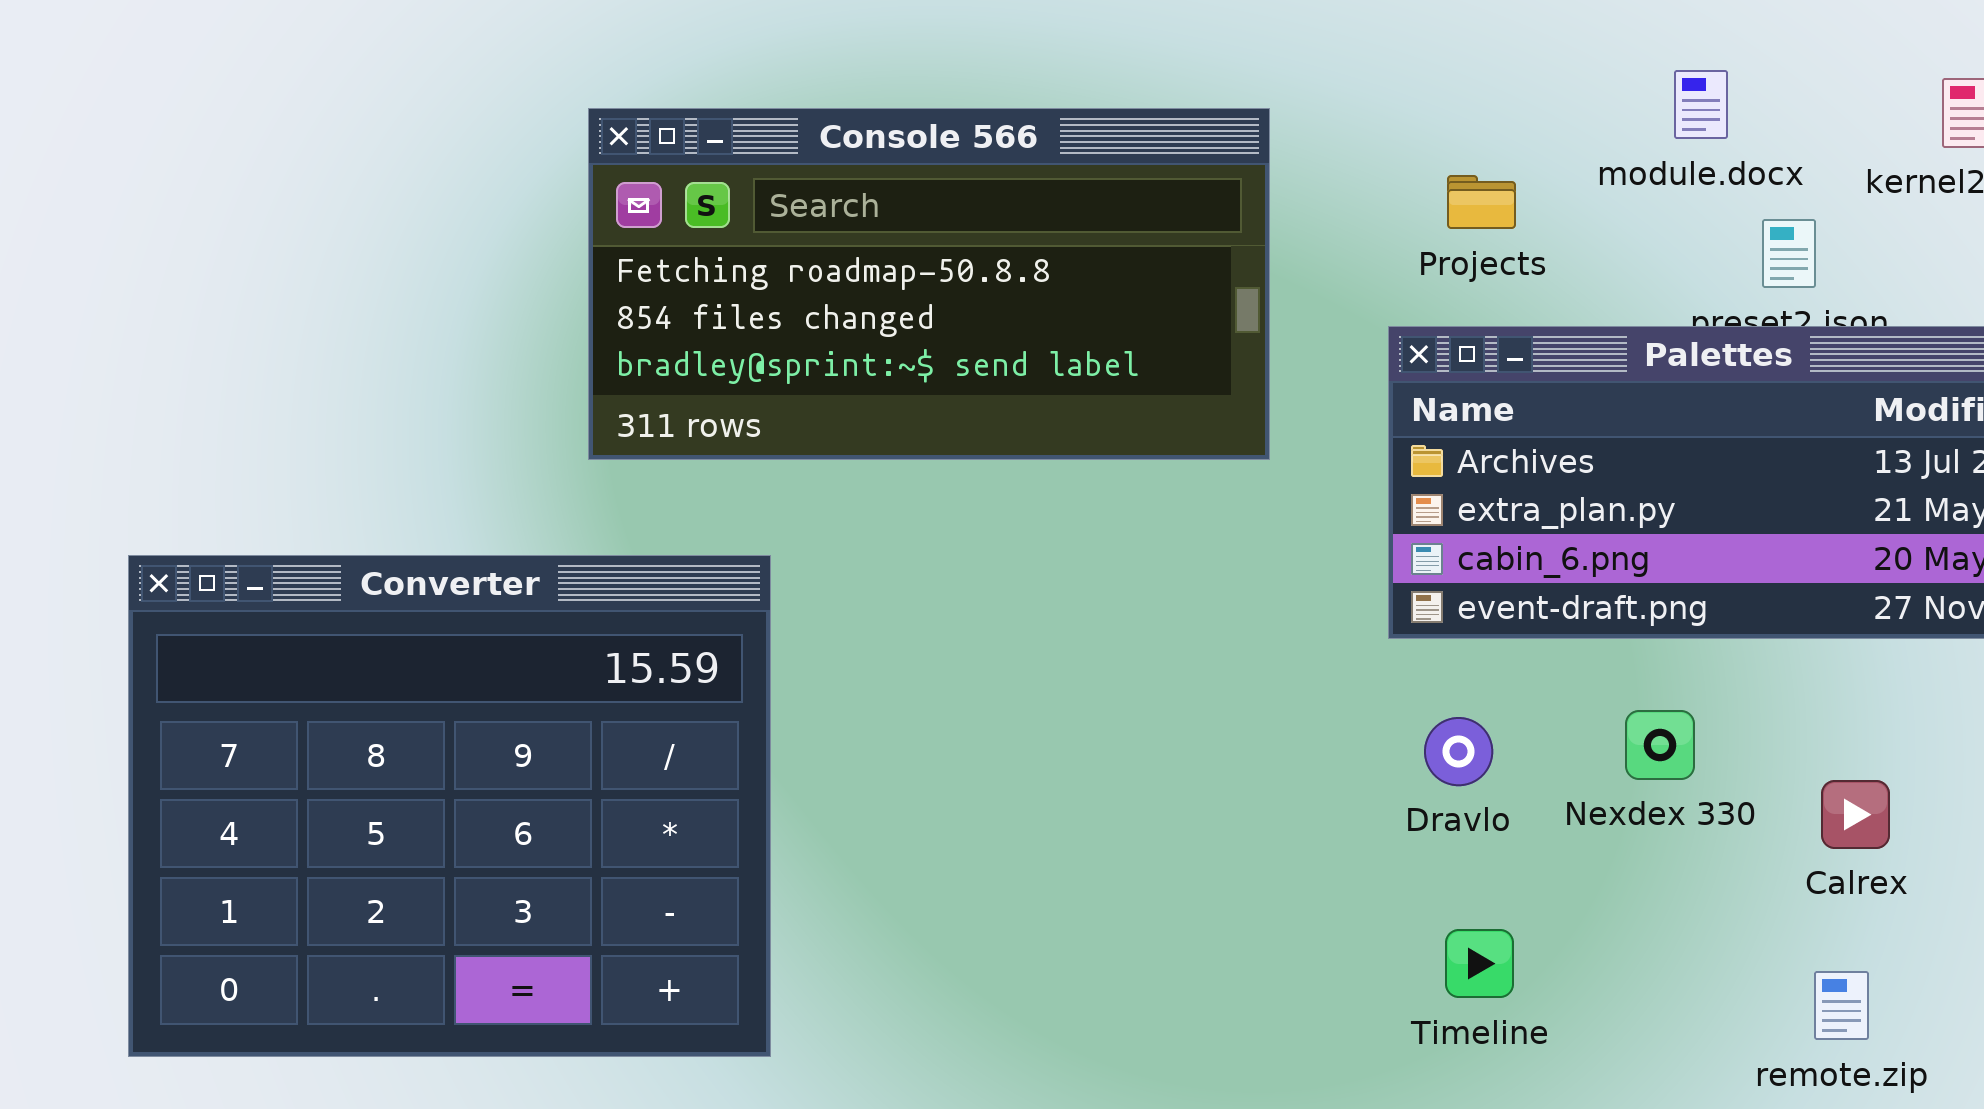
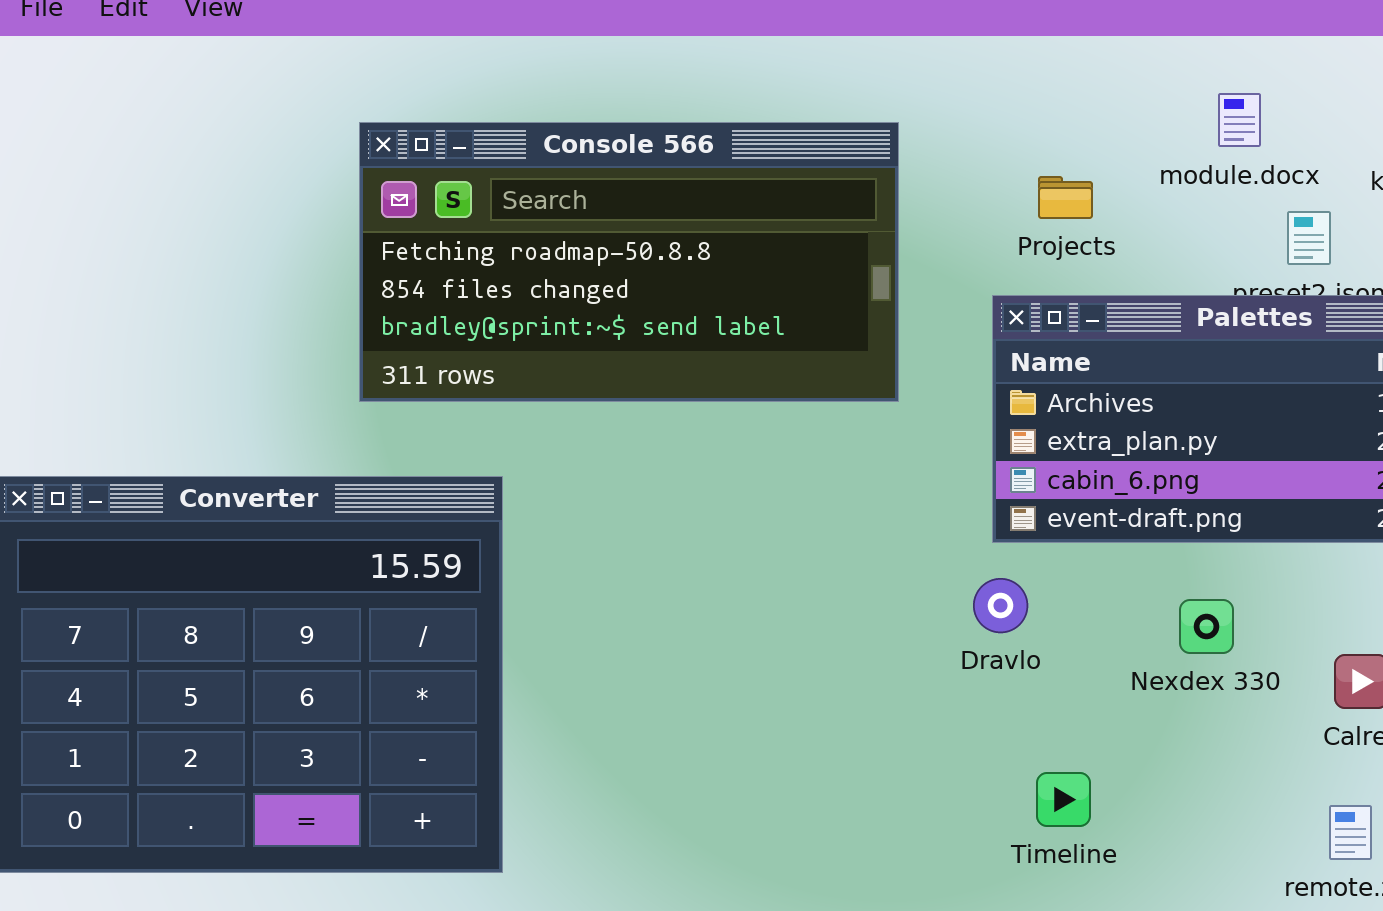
Dravlo: [1424,717,1493,786] -> [973,578,1028,633], moved

